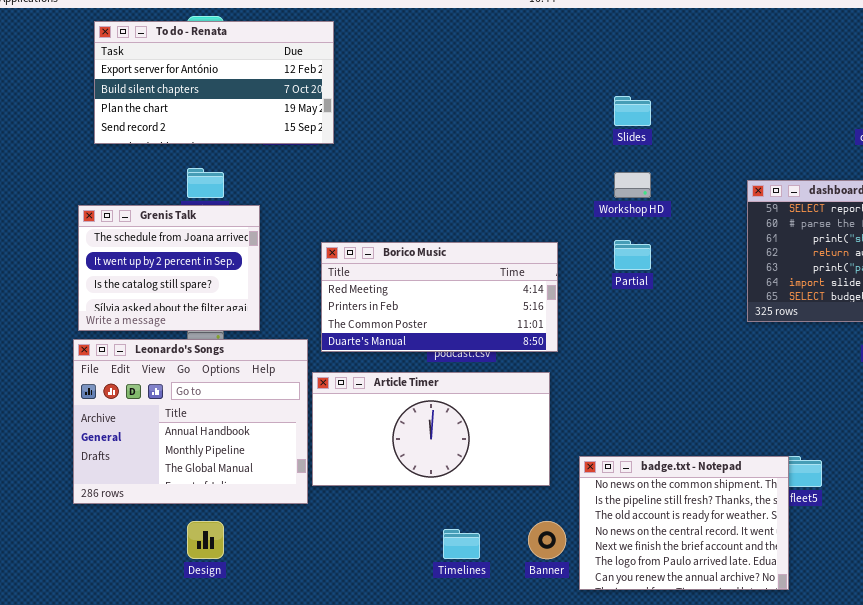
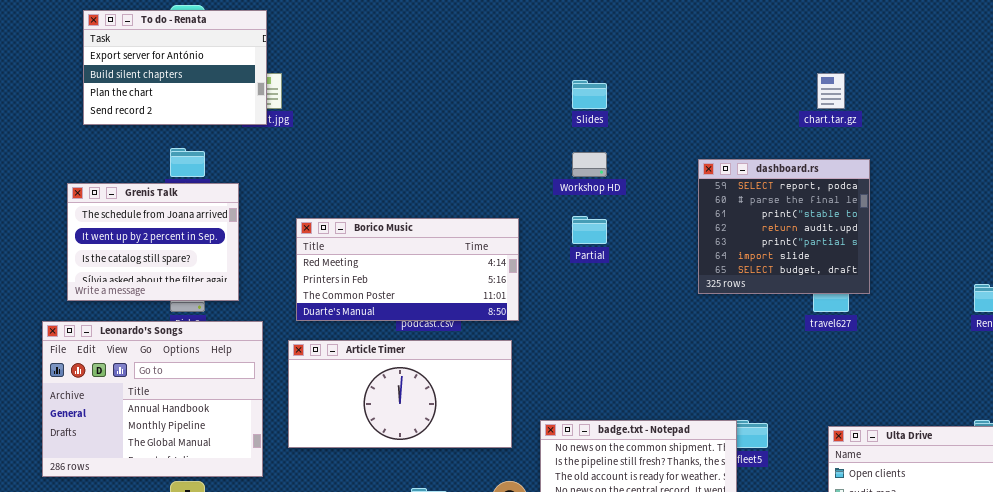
To do - Renata: [94,21,334,144] -> [83,10,267,125], resized
Leonardo's Songs: [73,339,308,504] -> [42,321,263,477], moved

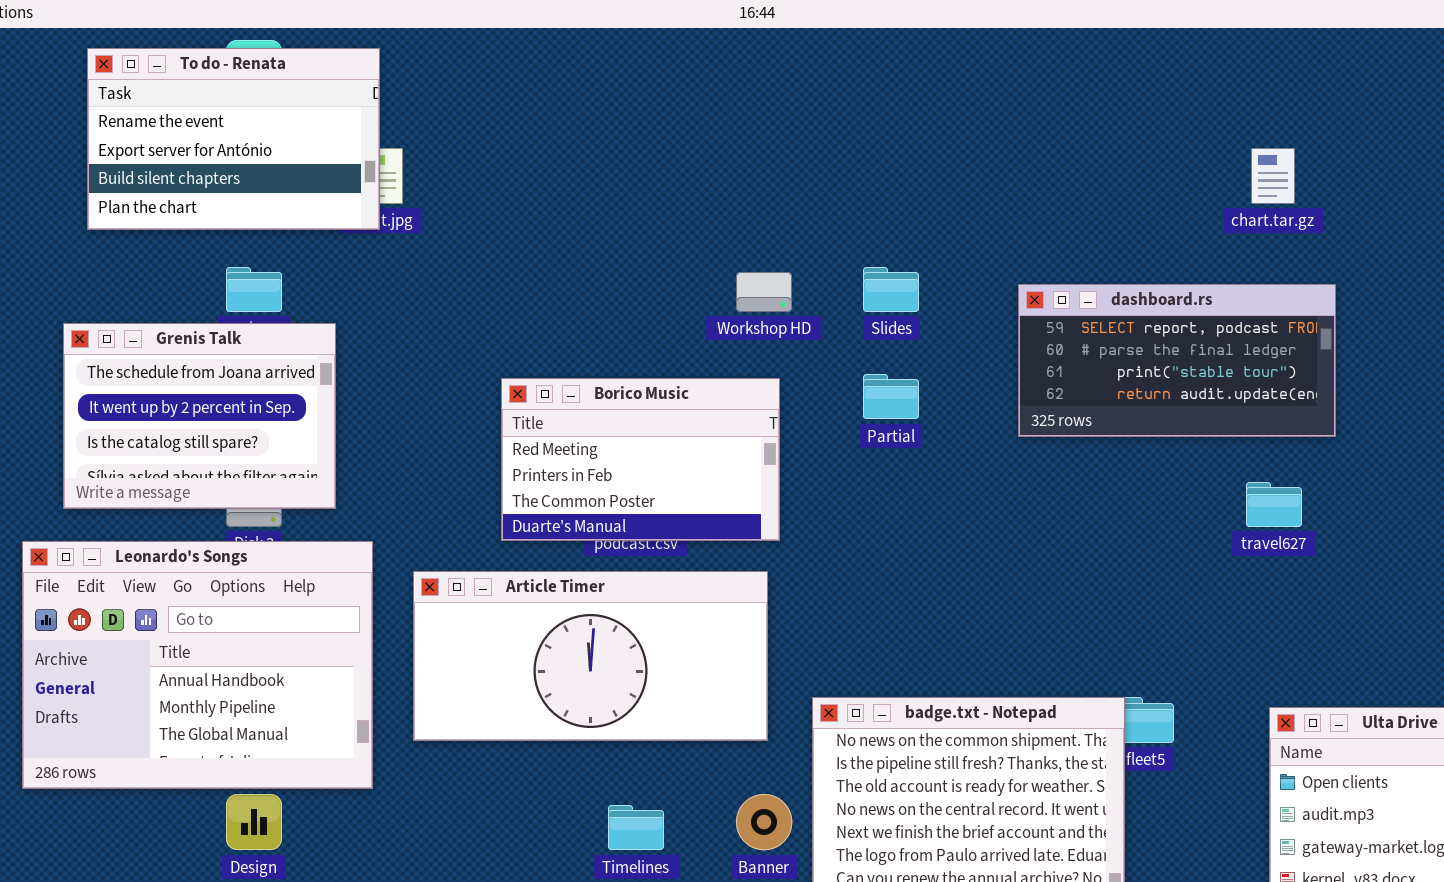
To do - Renata: [83,10,267,125] -> [87,48,380,230], scrolled up 1 row
Slides: [572,80,607,109] -> [863,267,919,312], moved
Workshop HD: [572,152,607,177] -> [736,272,792,312], moved
dashboard.rs: [698,159,870,294] -> [1018,284,1336,437], resized
Borico Music: [296,218,519,321] -> [501,378,780,541], resized

